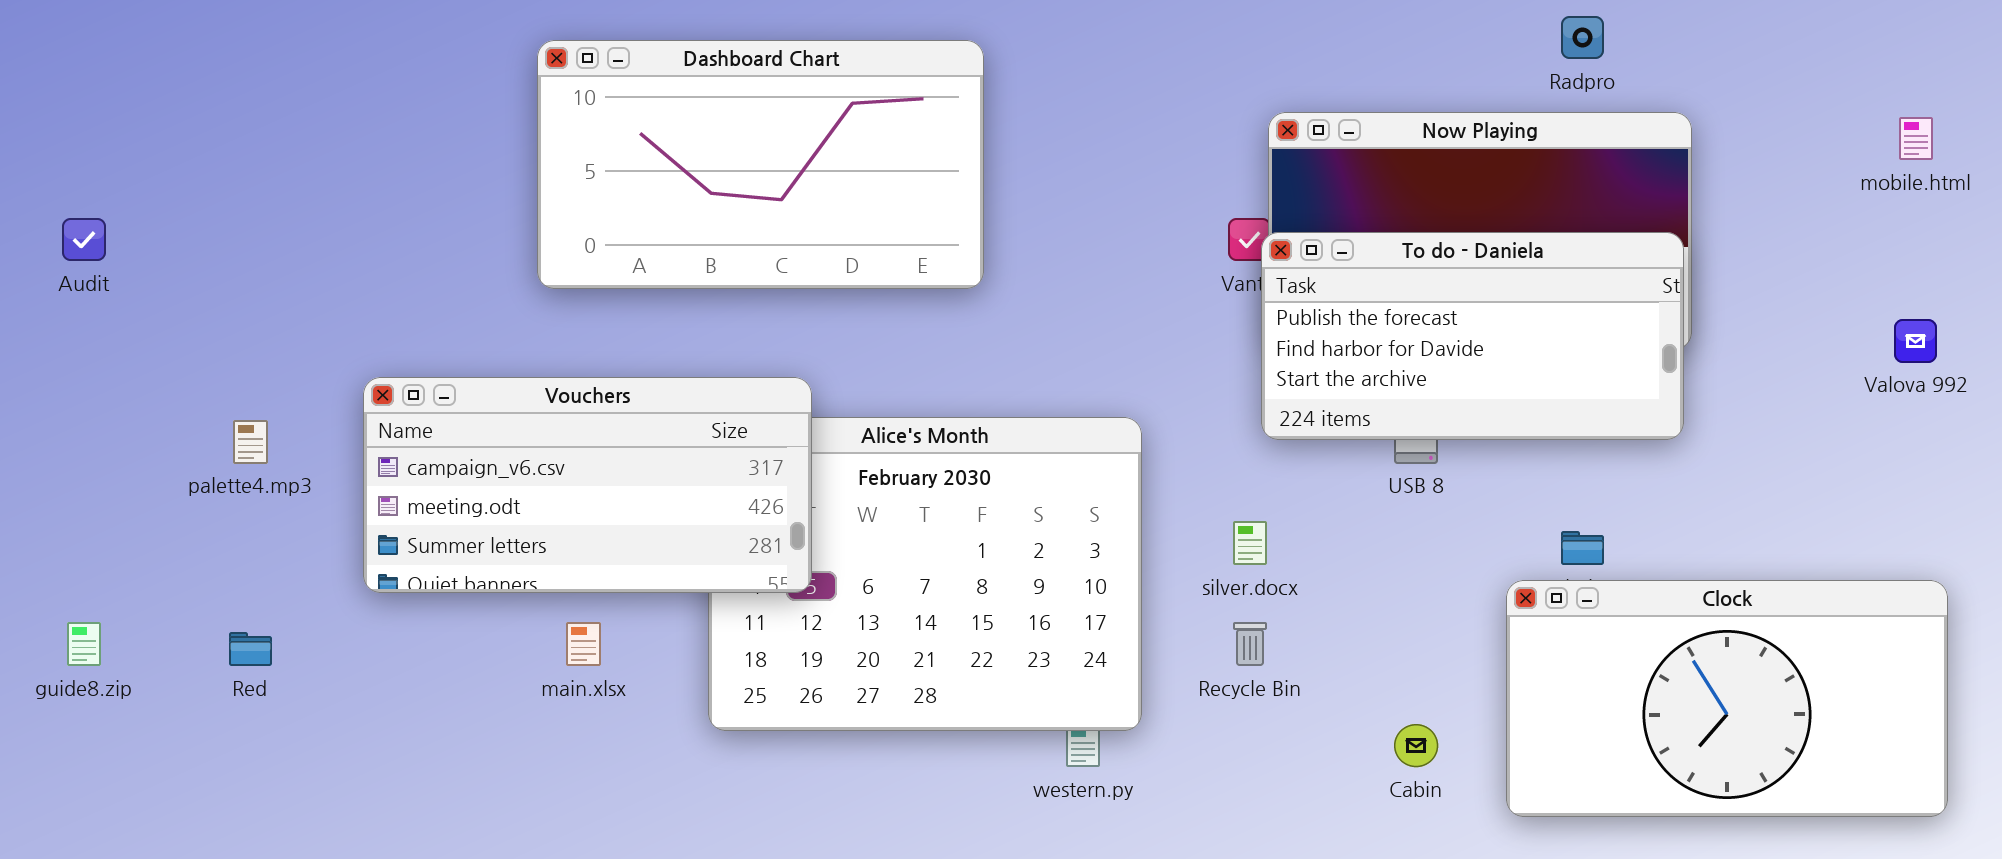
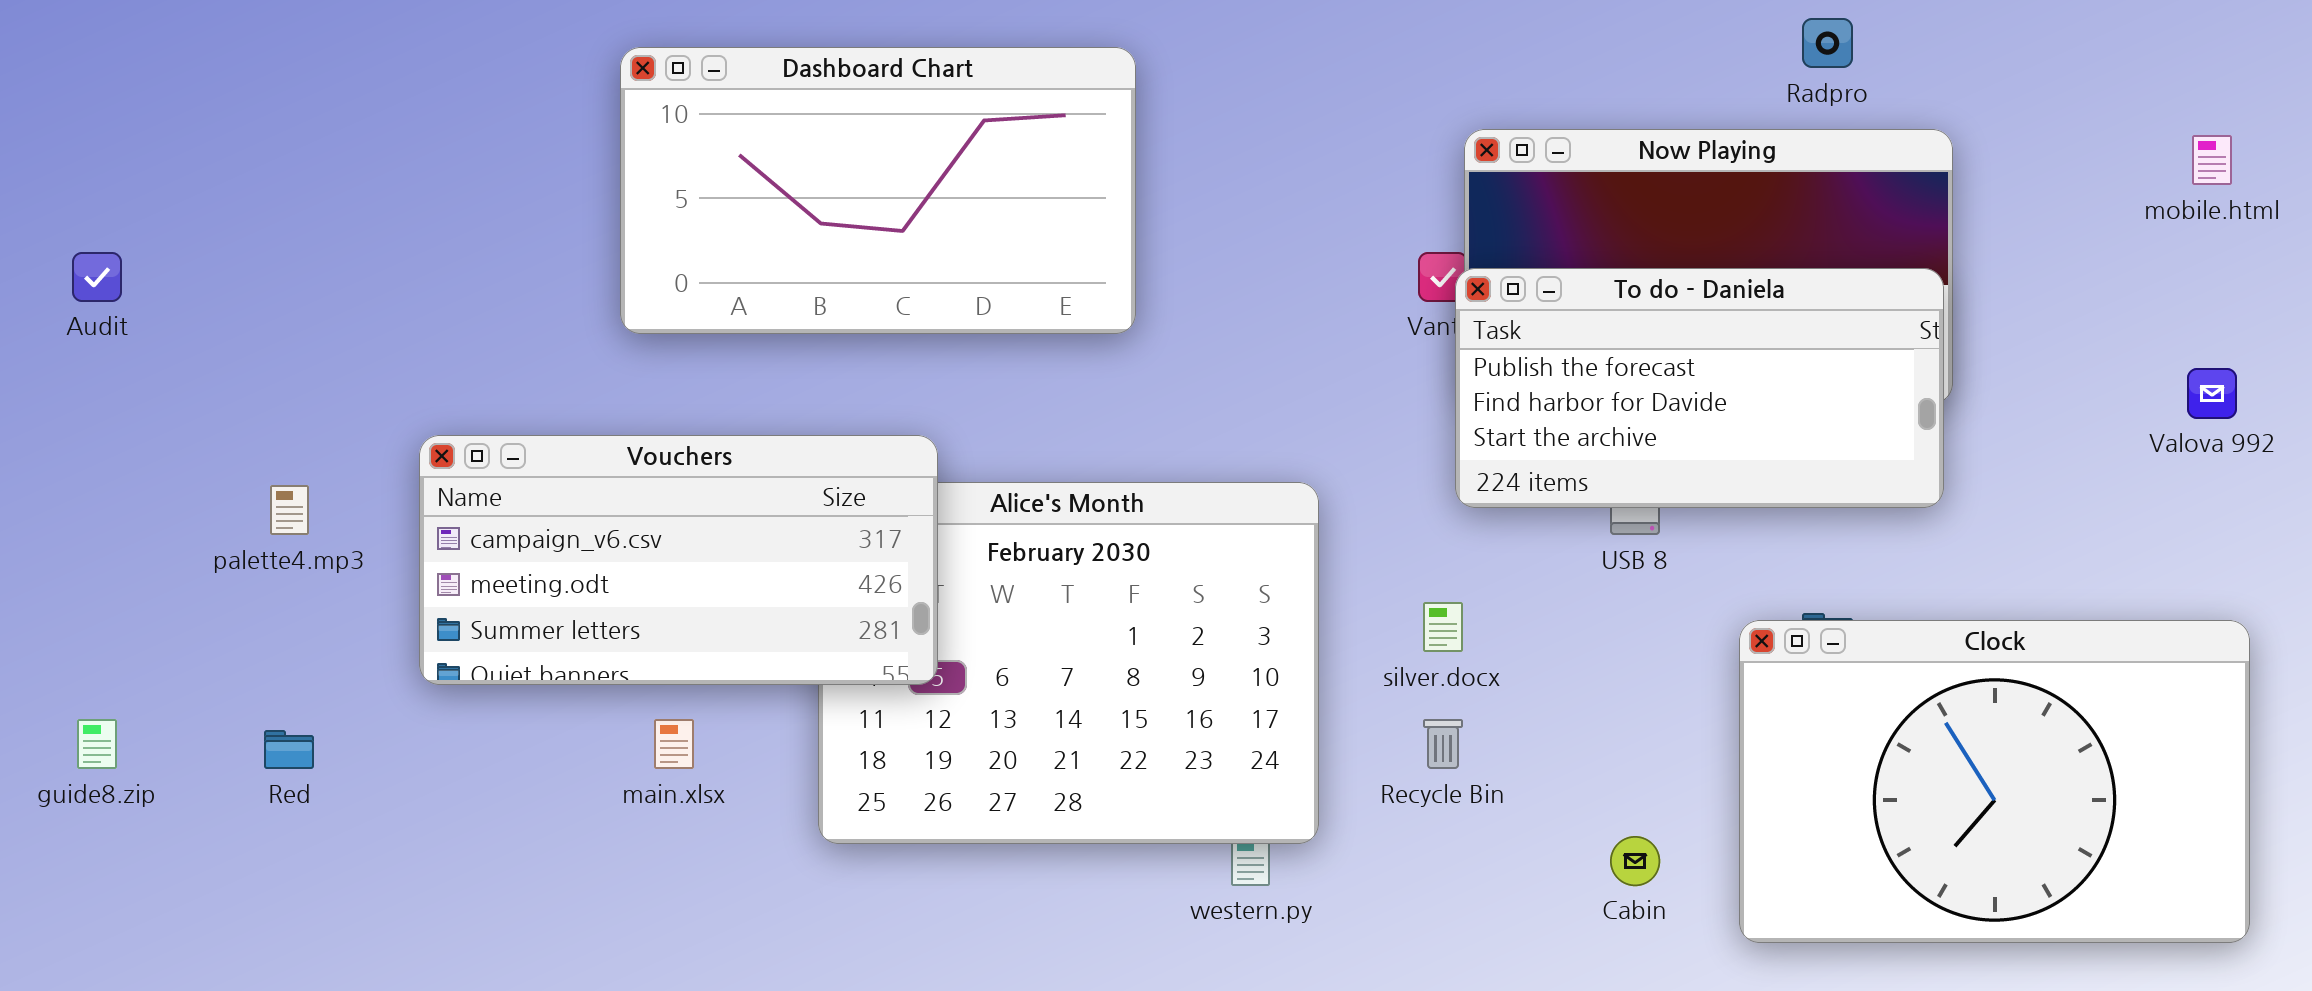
Clock: [1506,580,1948,817] -> [1739,620,2250,943], resized

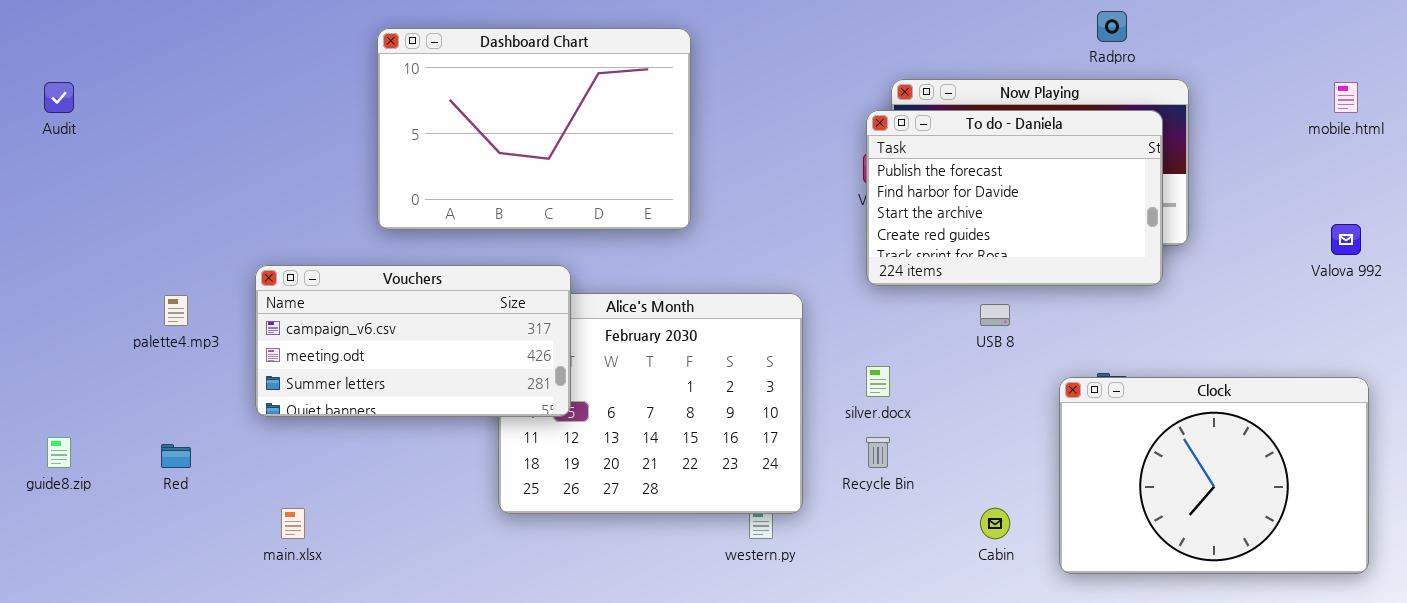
Dashboard Chart: [620,47,1136,334] -> [377,28,691,230], resized
Audit: [72,252,122,302] -> [44,82,74,113], moved
To do - Daniela: [1455,268,1944,508] -> [866,110,1163,286], moved, resized
main.xlsx: [654,719,694,769] -> [281,508,305,539], moved

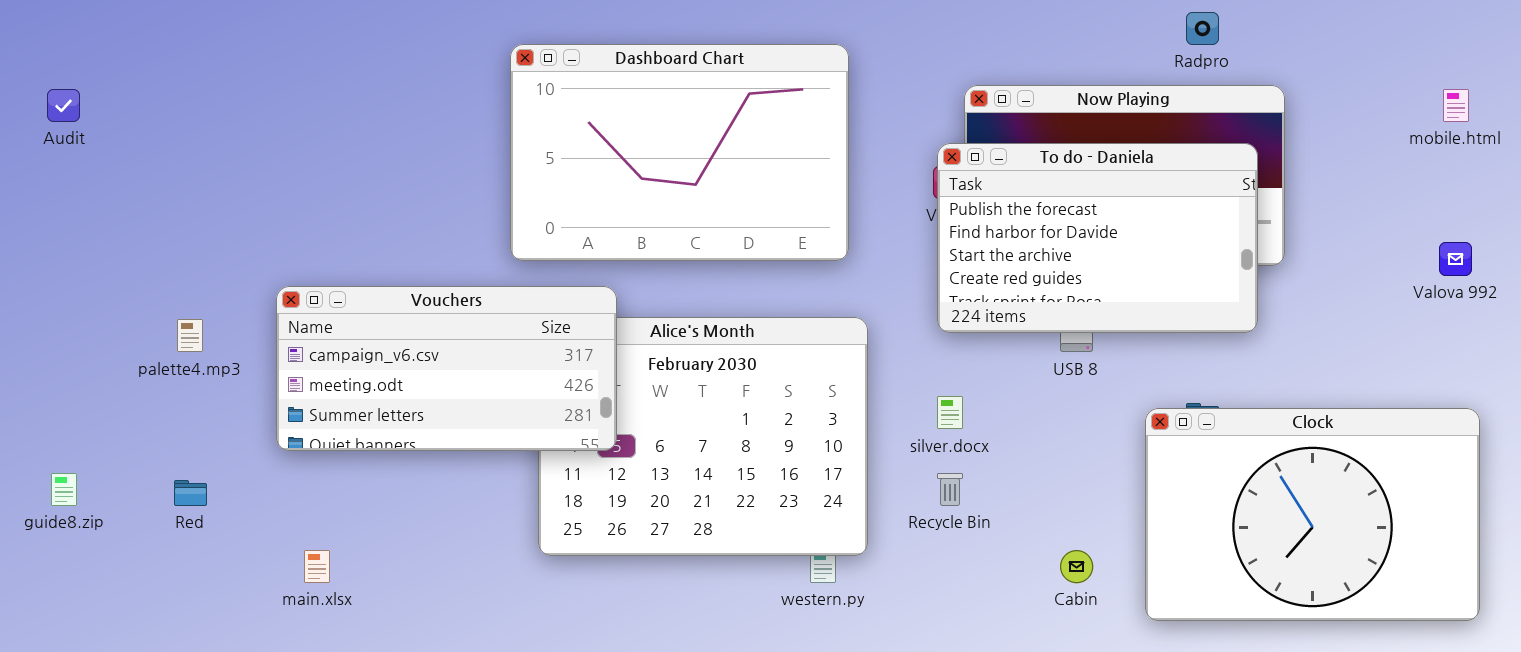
Dashboard Chart: [377,28,691,230] -> [510,44,849,261], moved
To do - Daniela: [866,110,1163,286] -> [937,143,1258,333], moved

